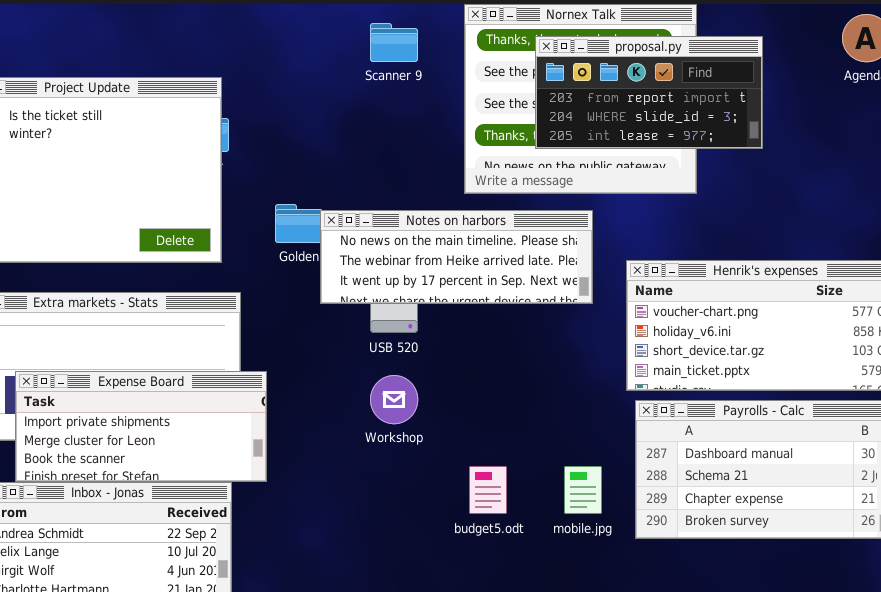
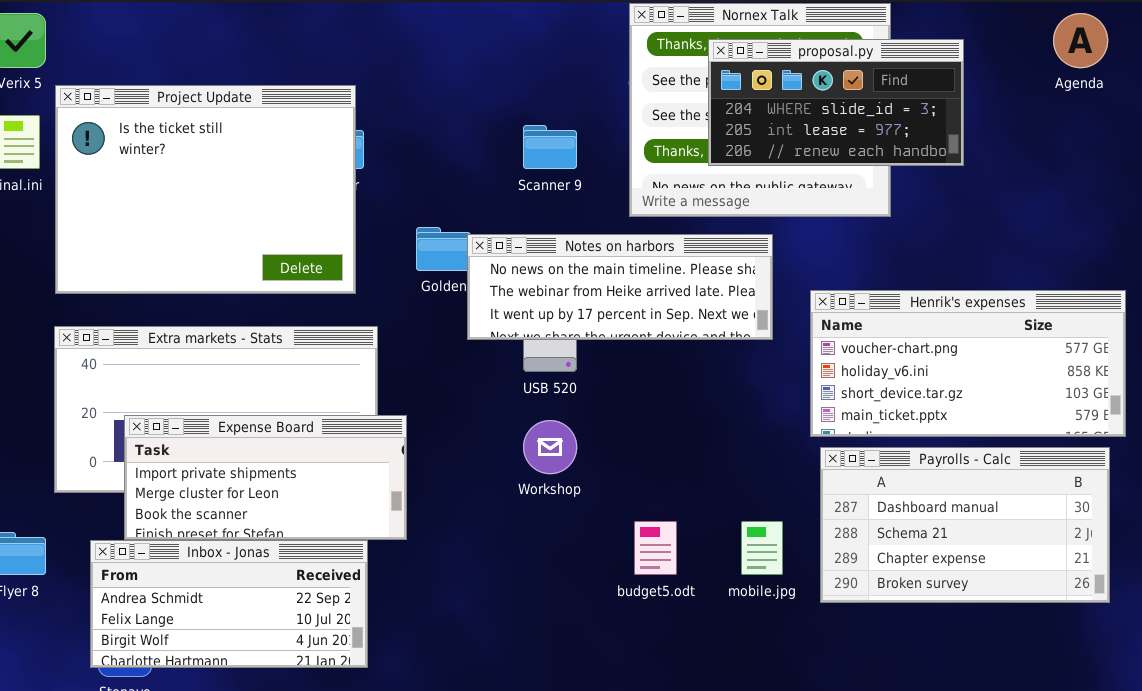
Scanner 9: [370,23,418,62] -> [523,125,577,169], moved
proposal.py: [535,36,763,149] -> [708,39,964,166], scrolled down 1 row

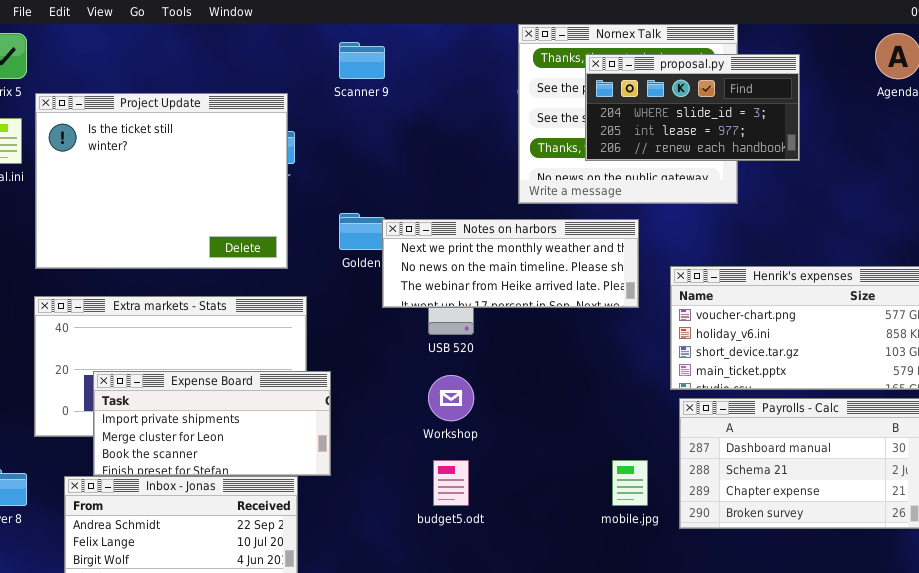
Scanner 9: [523,125,577,169] -> [339,42,385,79], moved
Notes on harbors: [467,234,773,340] -> [382,219,639,308], scrolled up 1 row
budget5.odt: [634,521,677,575] -> [433,460,469,506], moved

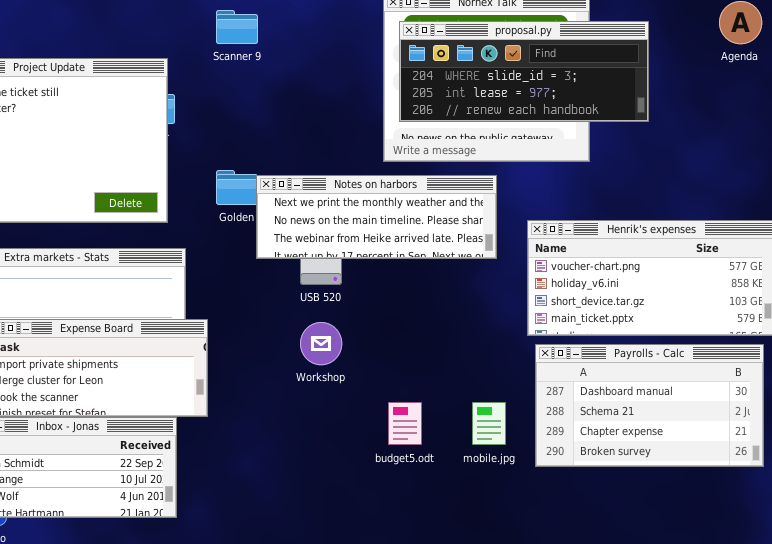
proposal.py: [585,54,800,161] -> [399,21,649,122], resized
budget5.odt: [433,460,469,506] -> [388,402,422,445], moved

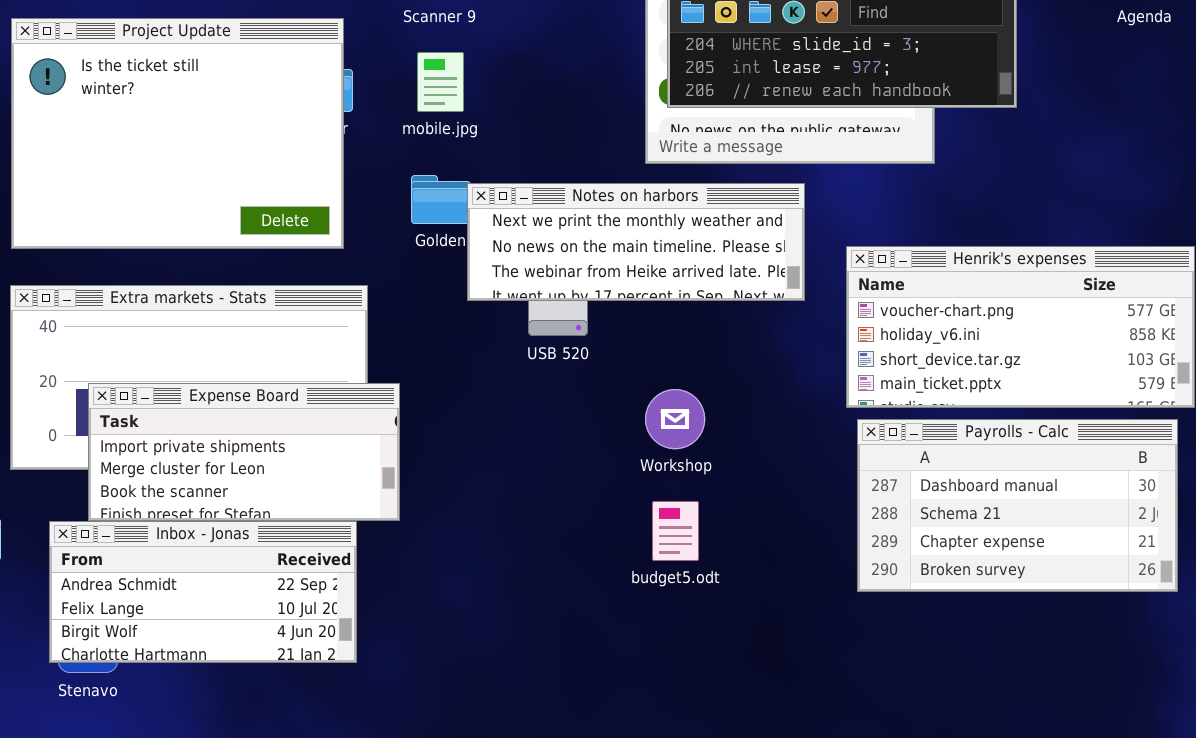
Workshop: [300,322,342,365] -> [645,389,705,449], moved
mobile.jpg: [472,402,506,445] -> [417,52,464,112], moved

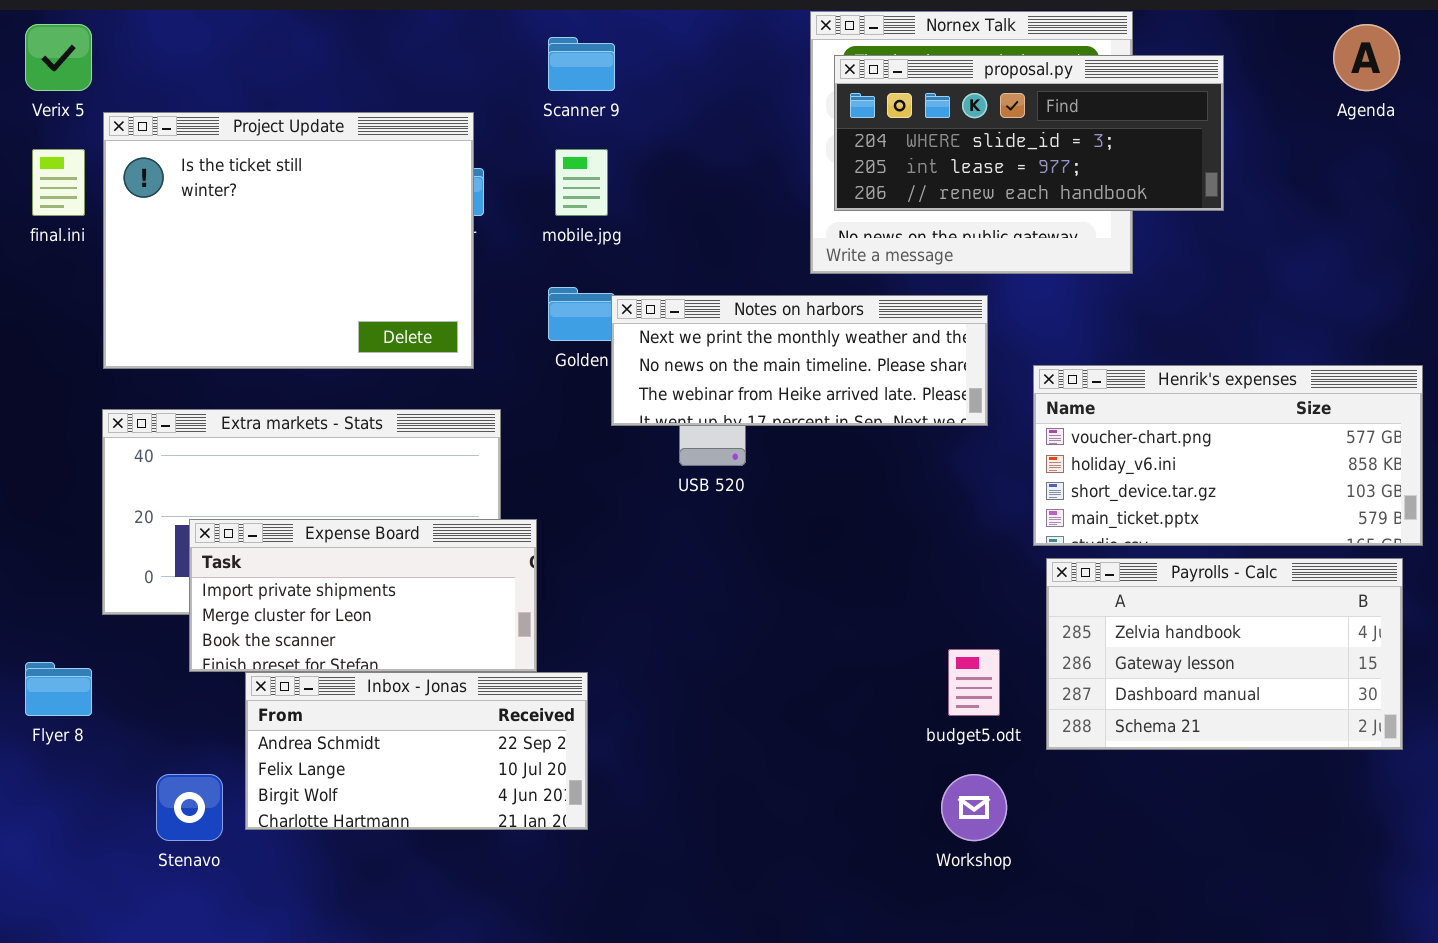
Workshop: [645,389,705,449] -> [941,774,1007,841], moved
Payrolls - Calc: [857,419,1178,592] -> [1046,558,1403,750], scrolled up 2 rows
budget5.odt: [652,501,699,561] -> [948,649,1000,716], moved
Inbox - Jonas: [49,521,357,663] -> [245,672,588,830], moved

